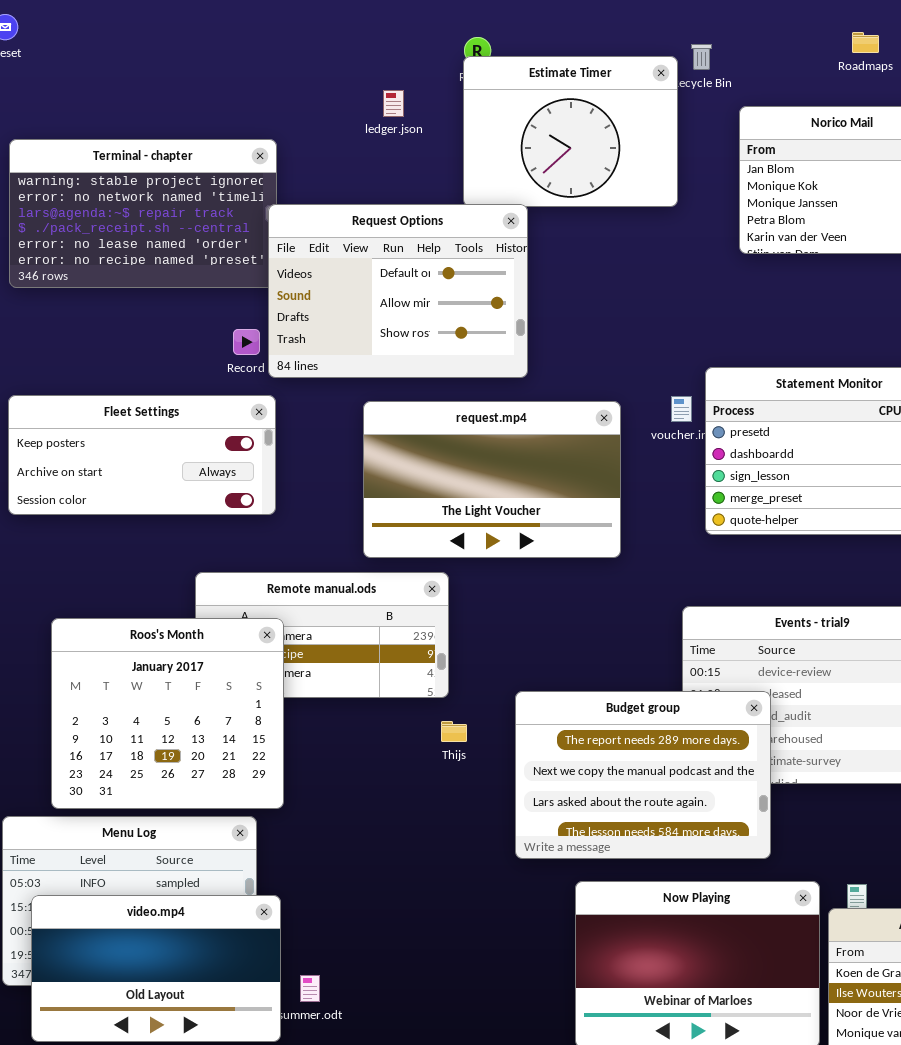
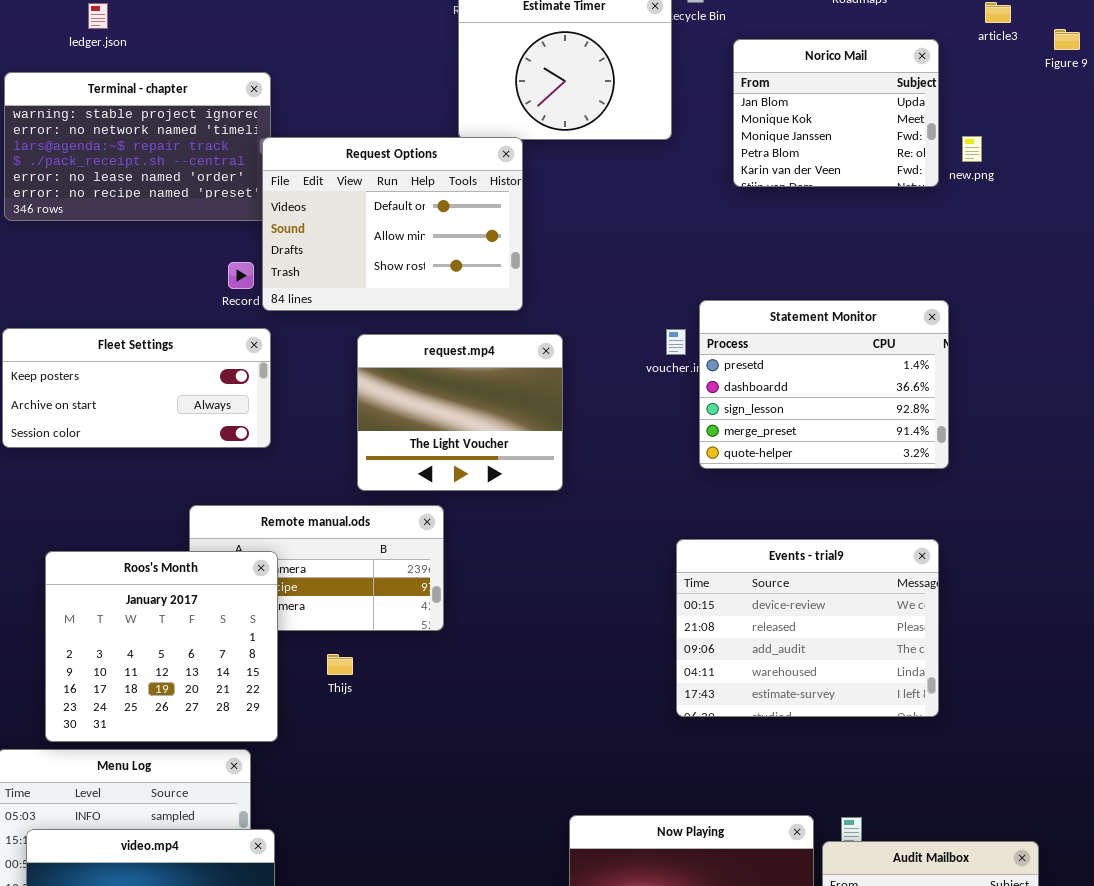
ledger.json: [383,90,404,117] -> [88,3,108,29], moved
request.mp4: [363,401,621,558] -> [357,334,563,491], resized
Budget group: [515,691,771,859] -> none, closed
Thijs: [441,721,467,742] -> [327,654,353,675], moved

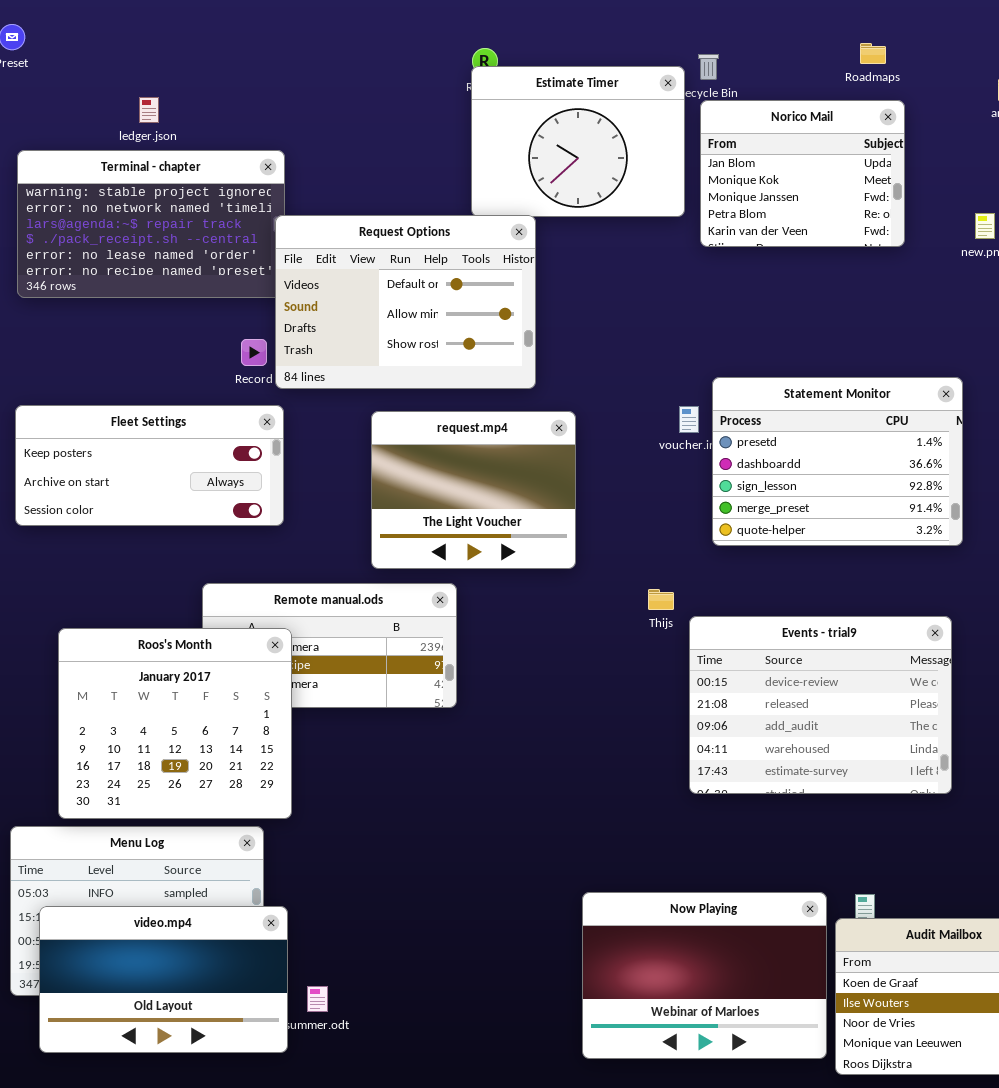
ledger.json: [88,3,108,29] -> [139,97,159,123], moved
Norico Mail: [733,39,939,187] -> [700,100,905,247], moved
Thijs: [327,654,353,675] -> [648,589,674,610], moved

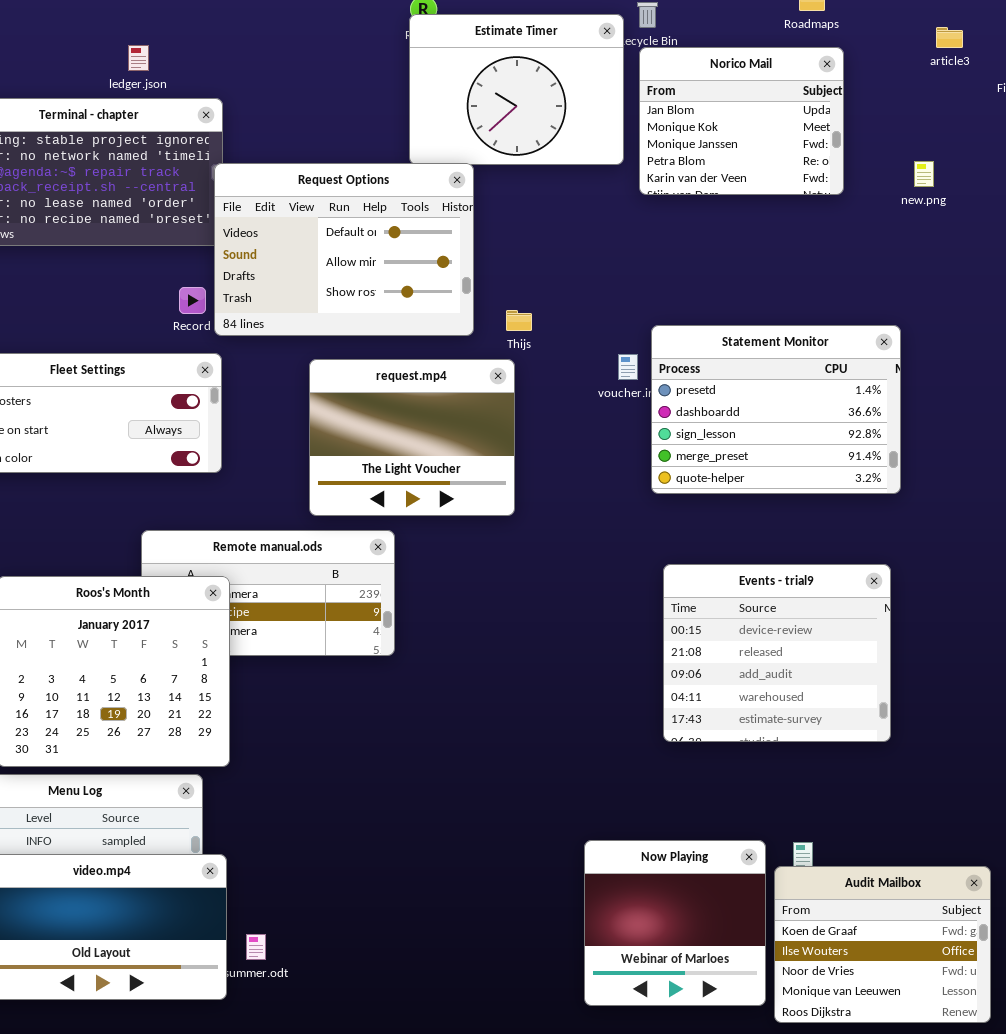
ledger.json: [139,97,159,123] -> [128,45,149,71], moved
Thijs: [648,589,674,610] -> [506,310,532,331], moved
Events - trial9: [689,616,952,794] -> [663,564,891,742], resized
Now Playing: [582,892,827,1059] -> [584,840,766,1006], resized

